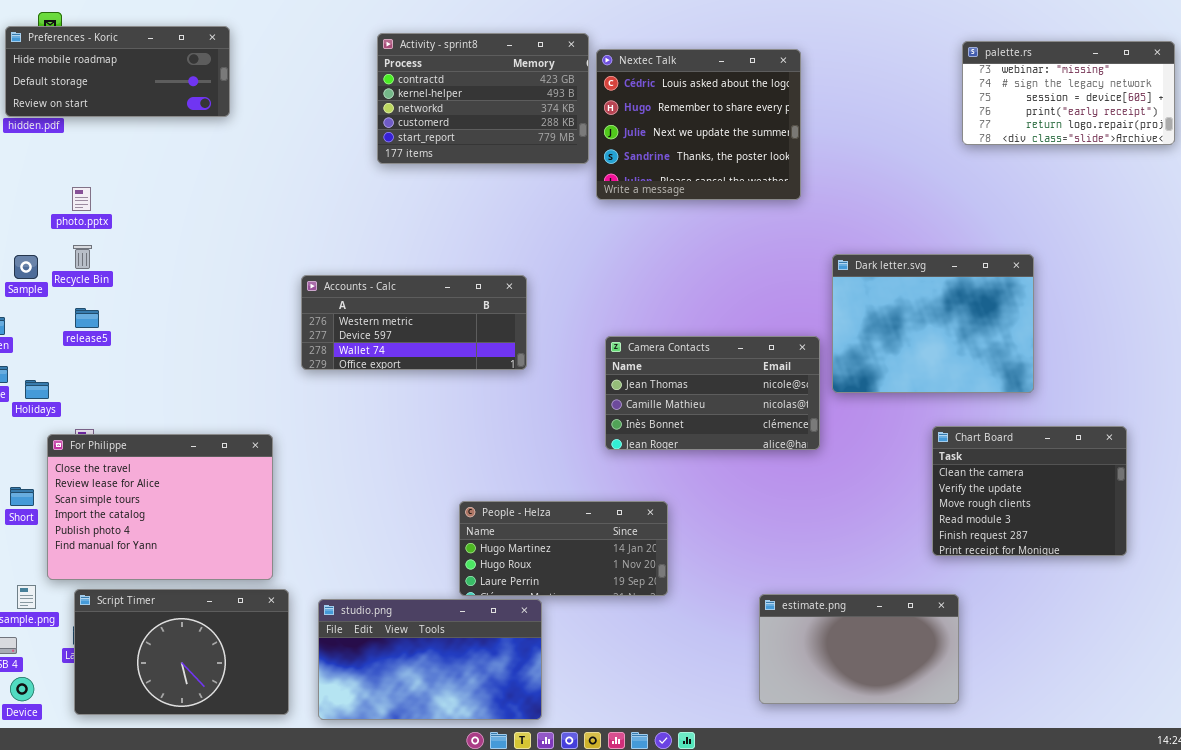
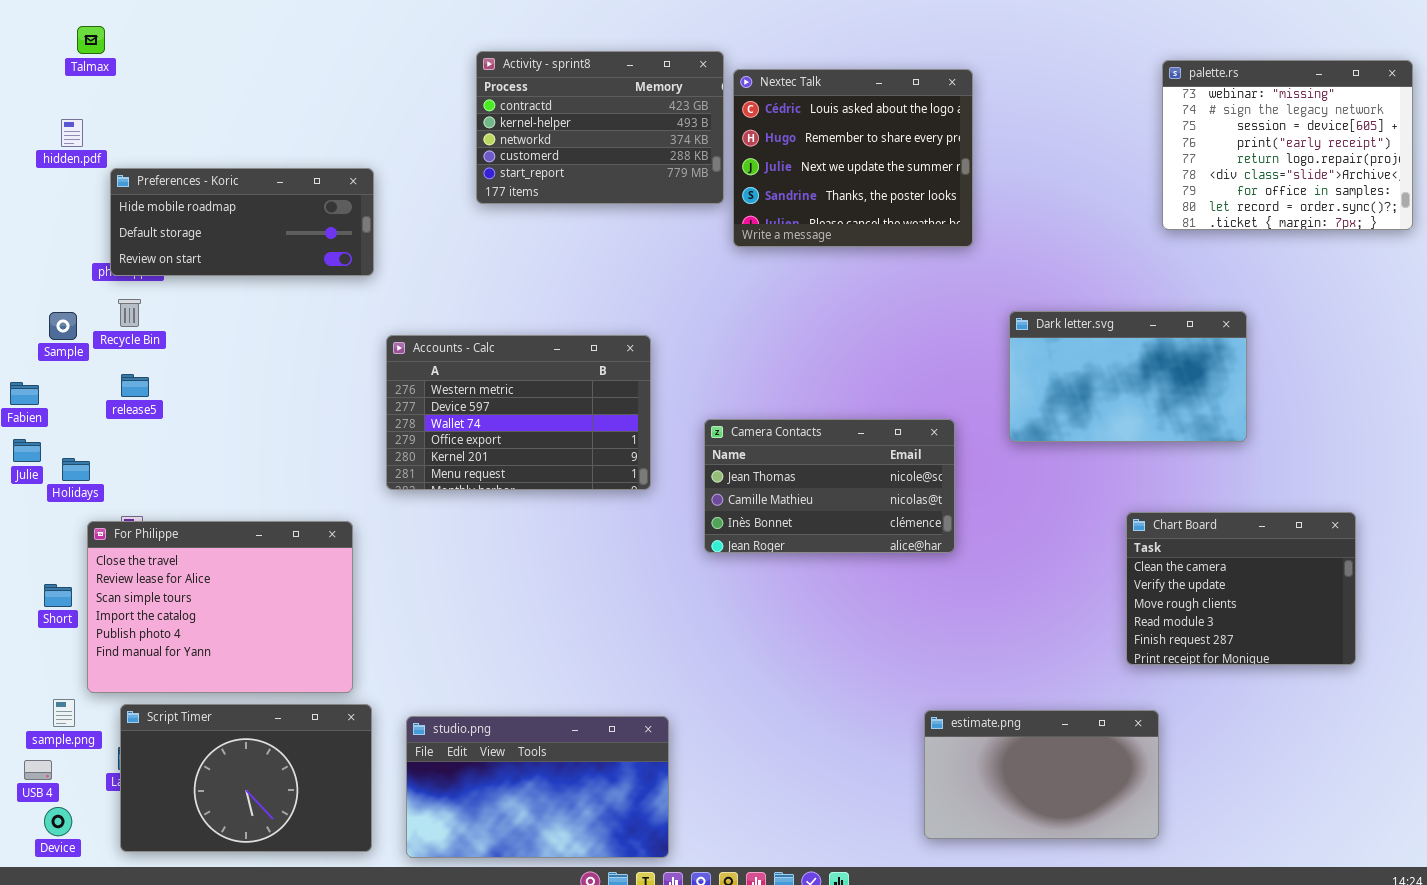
Preferences - Koric: [5,26,230,117] -> [110,168,374,276], moved
palette.rs: [962,41,1175,145] -> [1162,60,1413,230], resized
Dark letter.svg: [832,254,1034,393] -> [1009,311,1247,442], resized
Accounts - Calc: [301,275,527,370] -> [386,335,651,490], resized
Camera Contacts: [605,336,820,450] -> [704,419,955,553], moved
People - Helza: [459,501,668,596] -> none, closed

